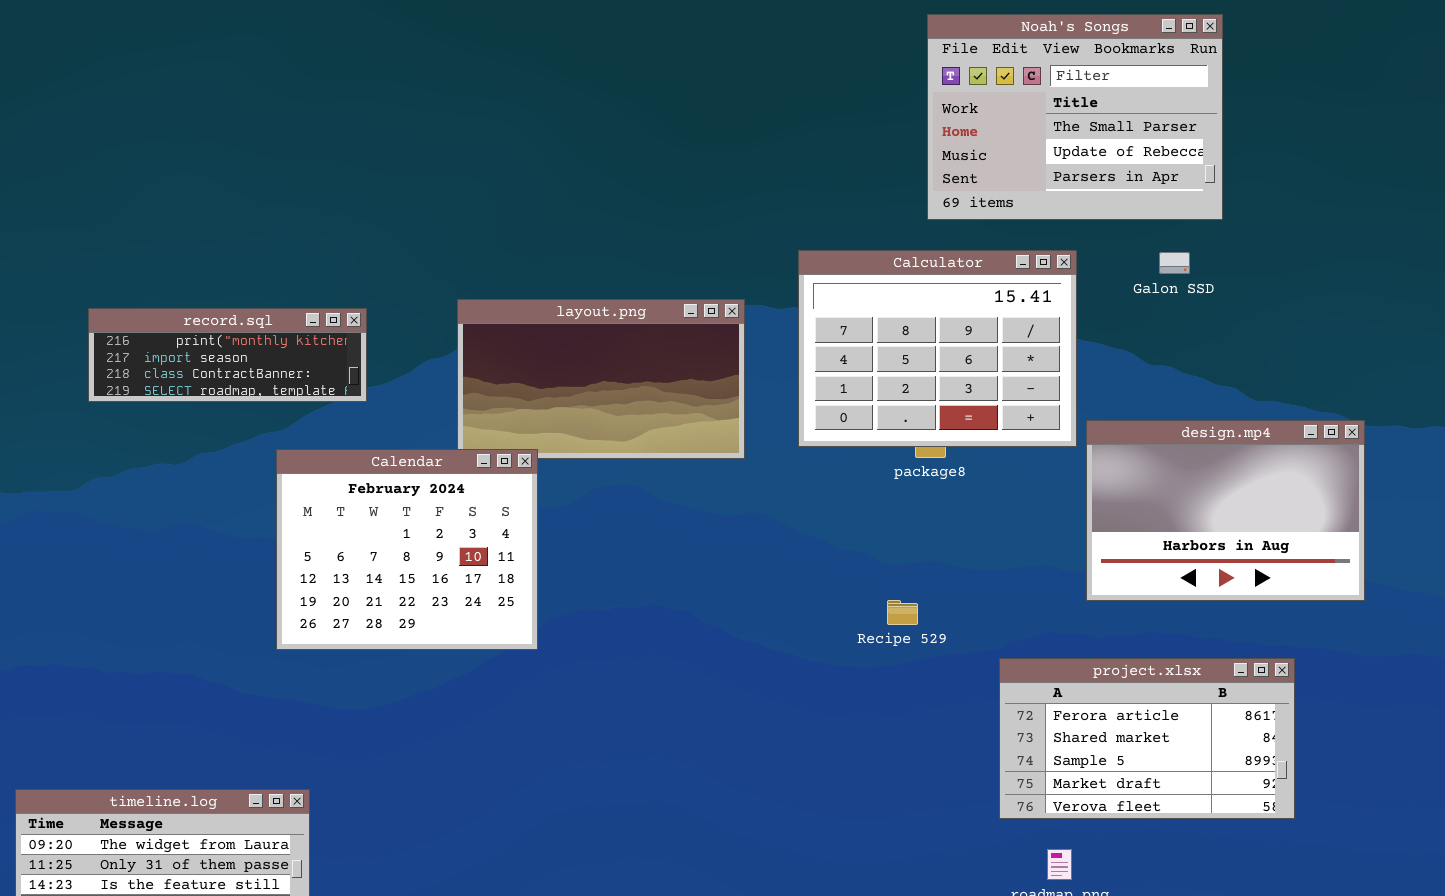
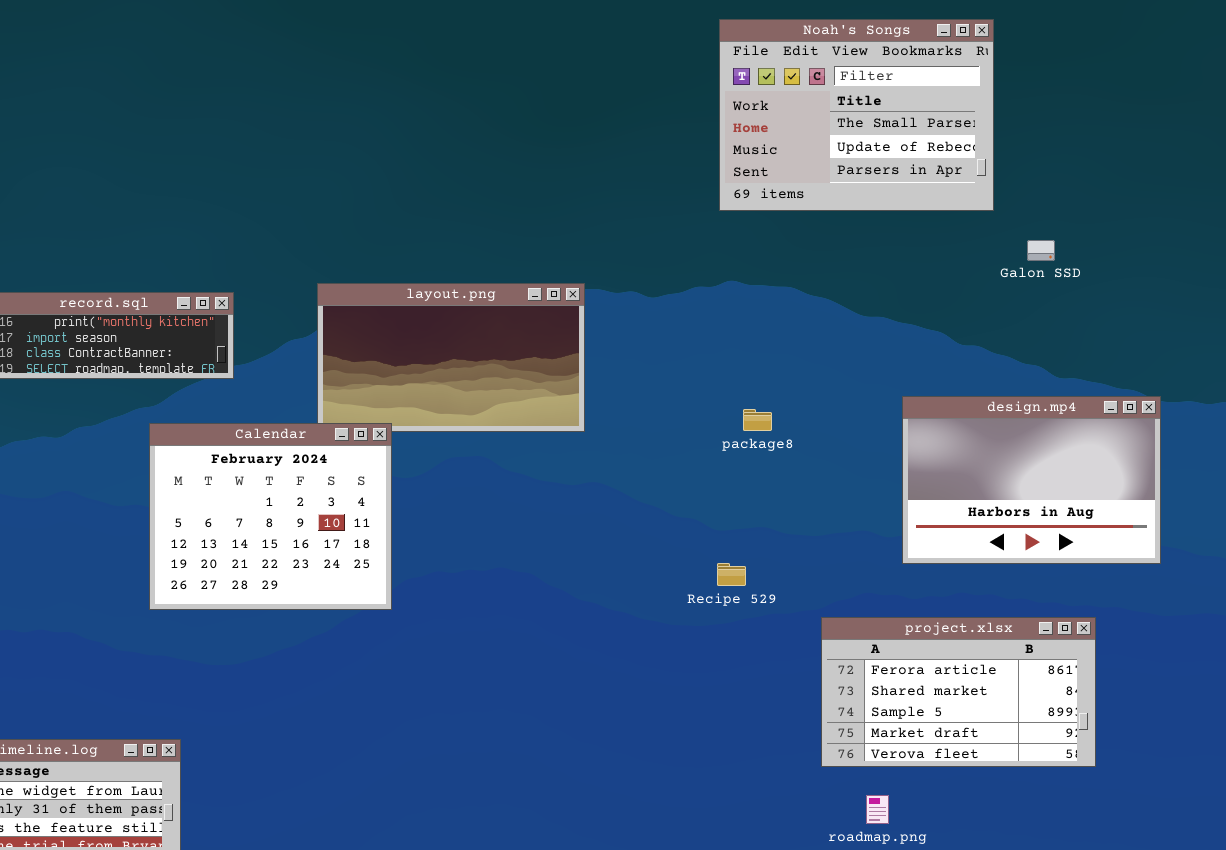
Noah's Songs: [927,14,1223,220] -> [719,19,994,211], moved
Calculator: [798,250,1077,447] -> none, closed
Galon SSD: [1159,252,1190,274] -> [1027,240,1055,261], moved

